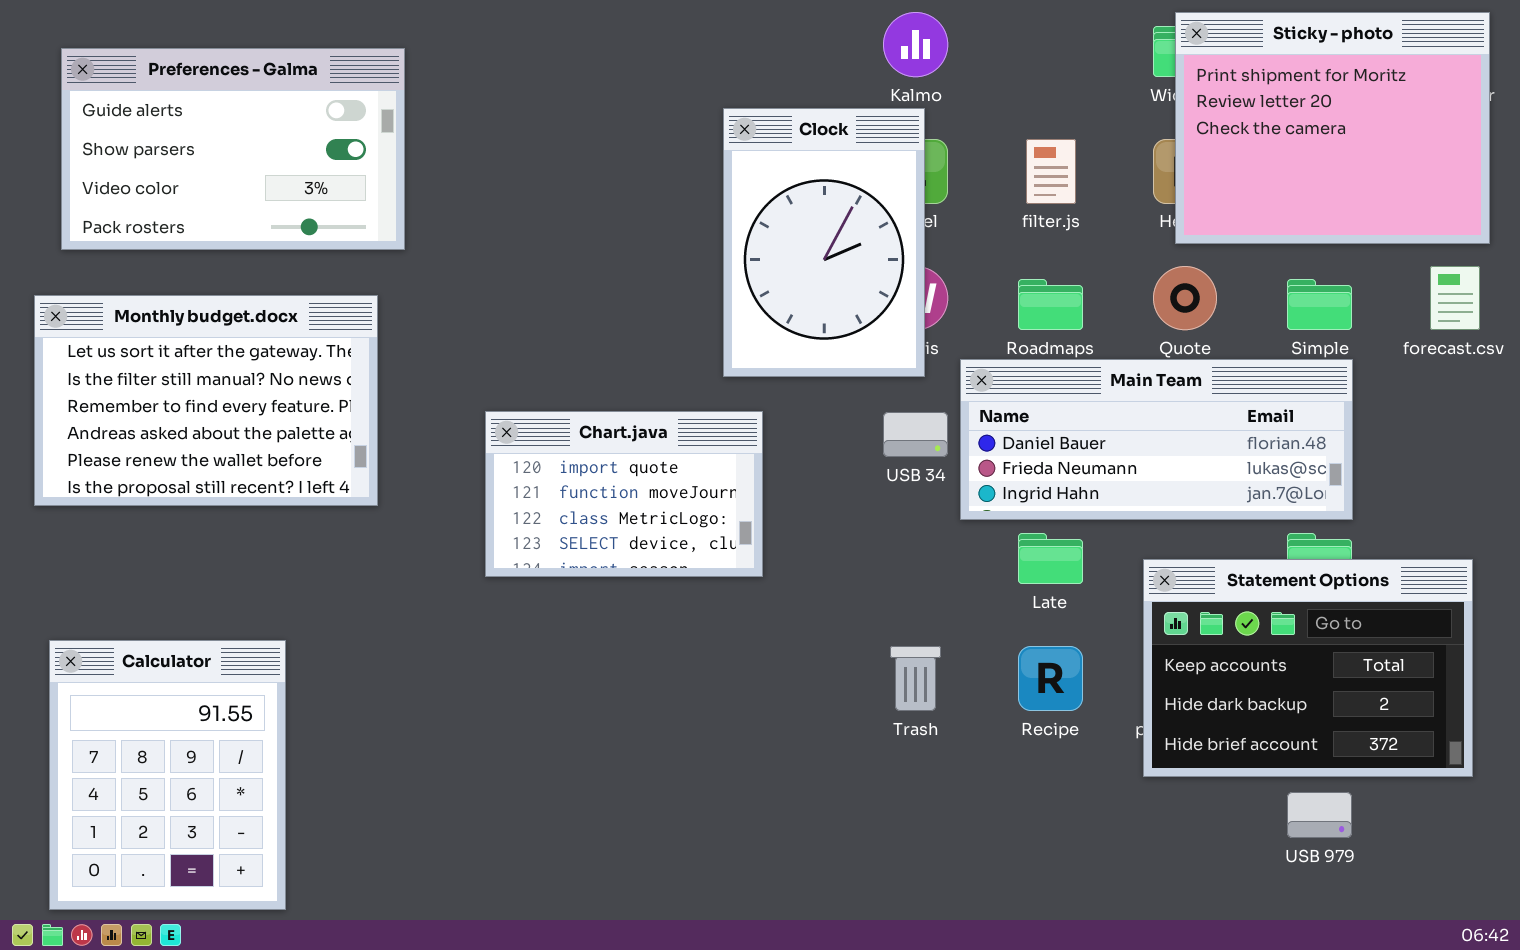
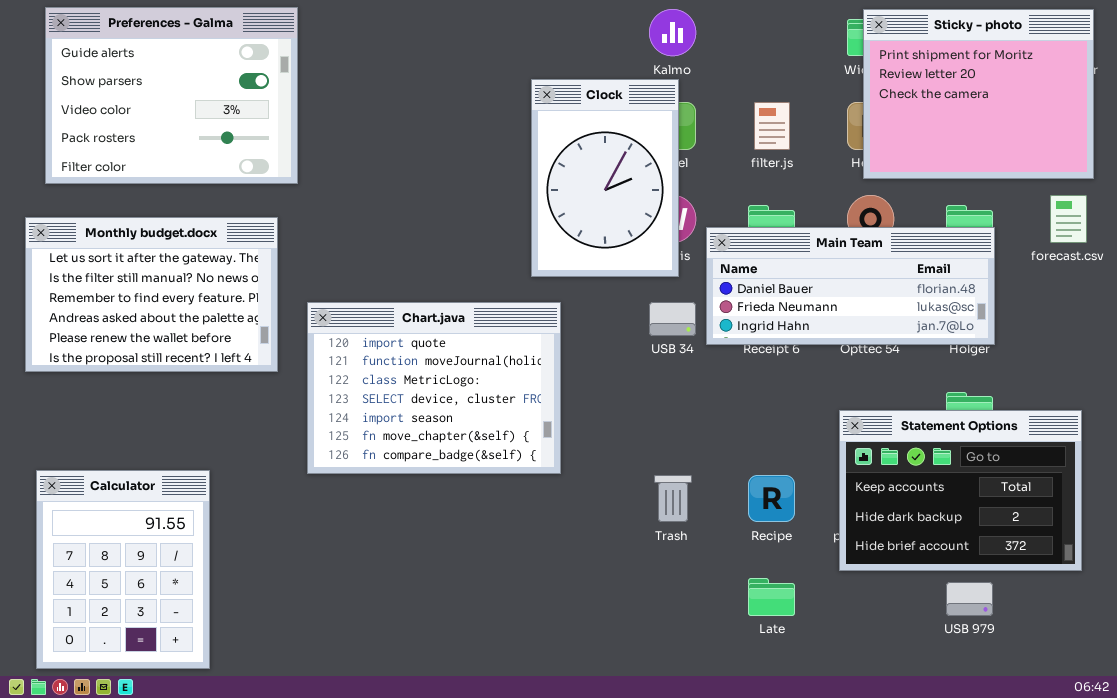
Preferences - Galma: [61,48,405,250] -> [45,7,298,184], resized
Main Team: [960,359,1353,520] -> [706,227,995,345], moved
Chart.java: [485,411,763,577] -> [307,302,561,474], resized
Late: [1018,533,1083,584] -> [748,578,795,616], moved

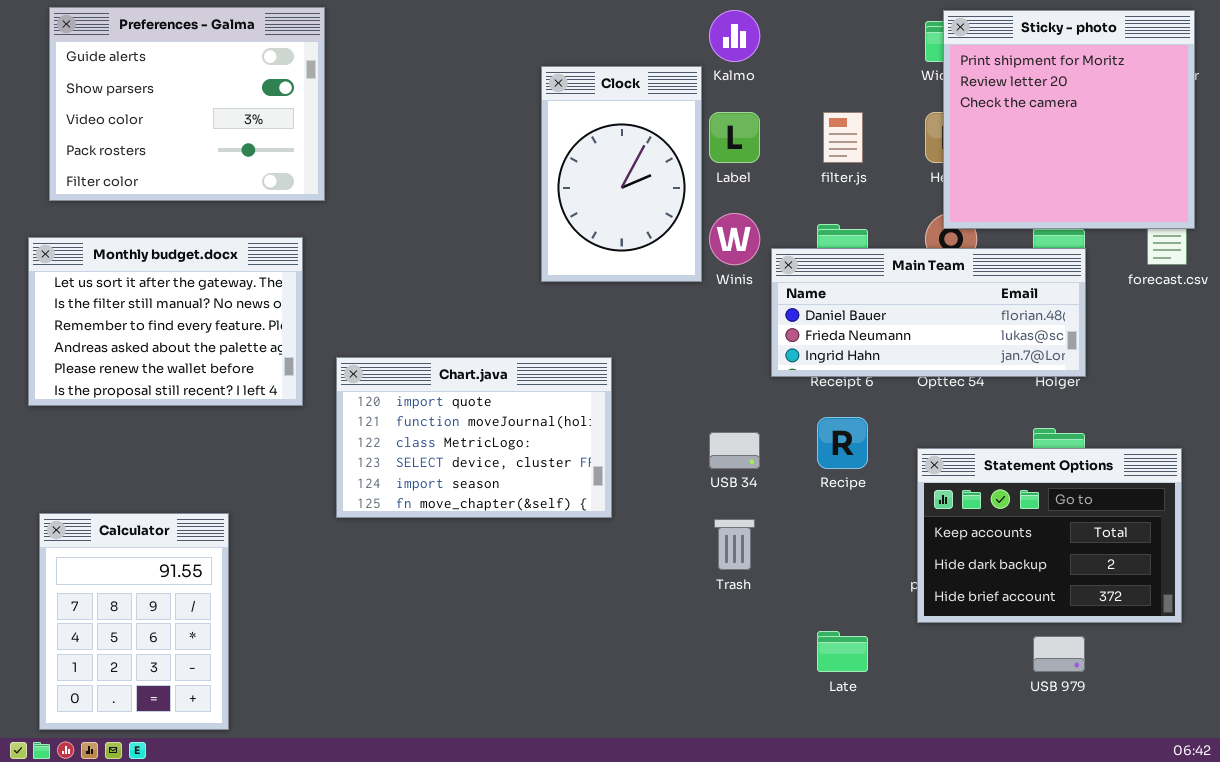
Sticky - photo: [863,9,1094,179] -> [943,10,1195,229], resized
Clock: [531,79,679,277] -> [541,66,702,282], moved
Chart.java: [307,302,561,474] -> [336,357,612,518], resized
USB 34: [649,302,696,336] -> [709,432,760,469], moved
Recipe: [748,475,795,522] -> [817,417,868,469], moved

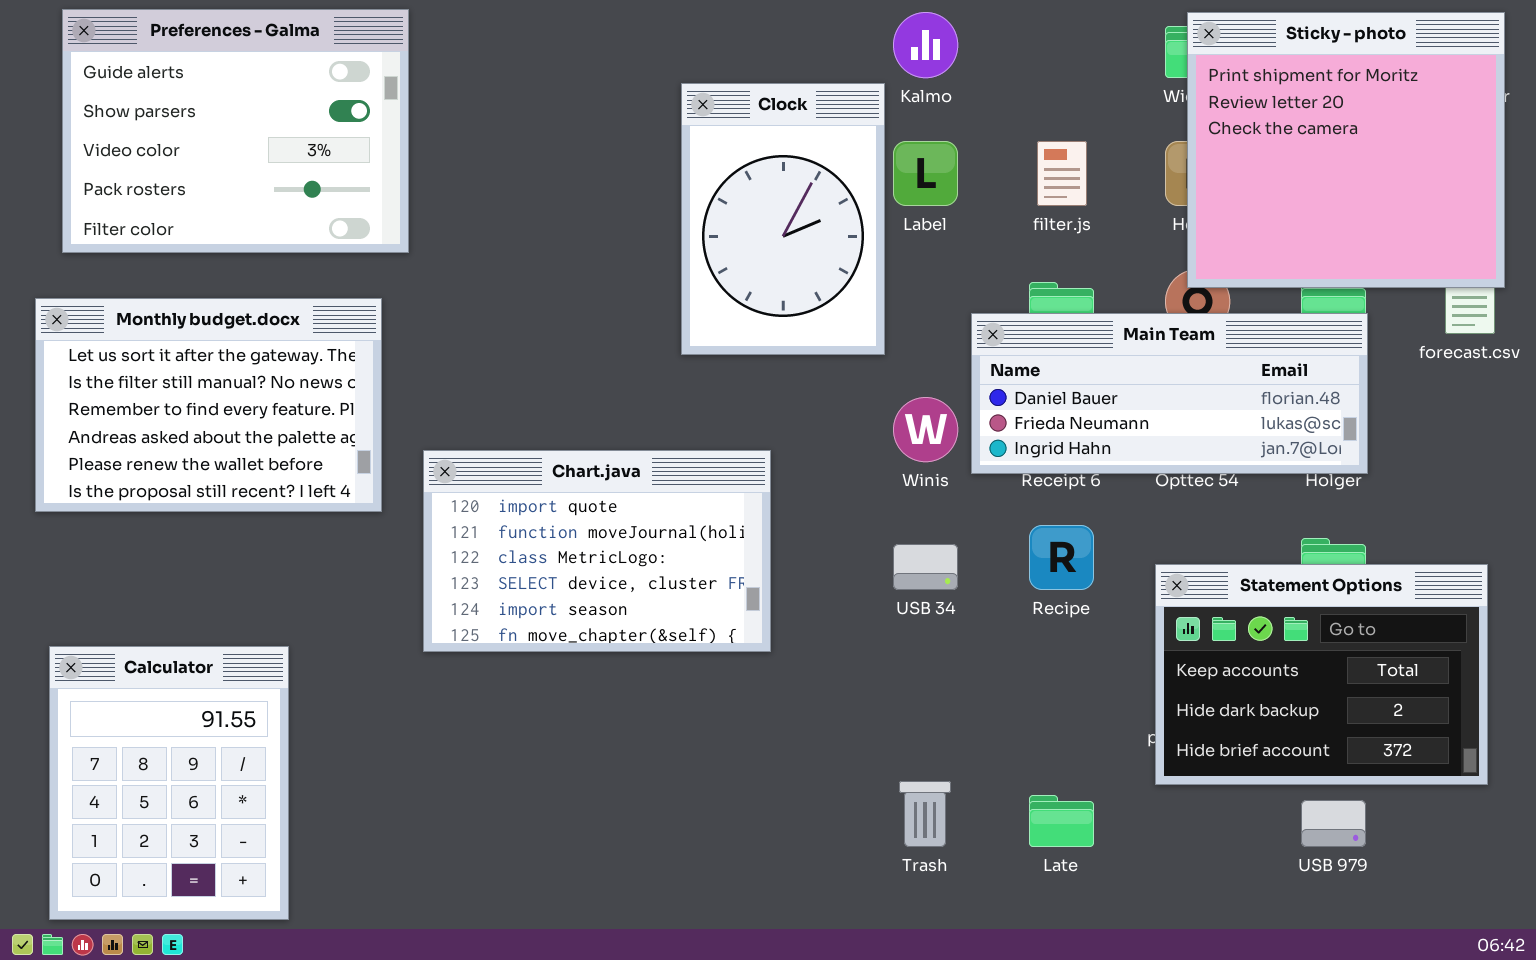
Winis: [709,213,760,265] -> [893,397,958,462], moved
Trash: [714,519,755,570] -> [899,781,951,847], moved

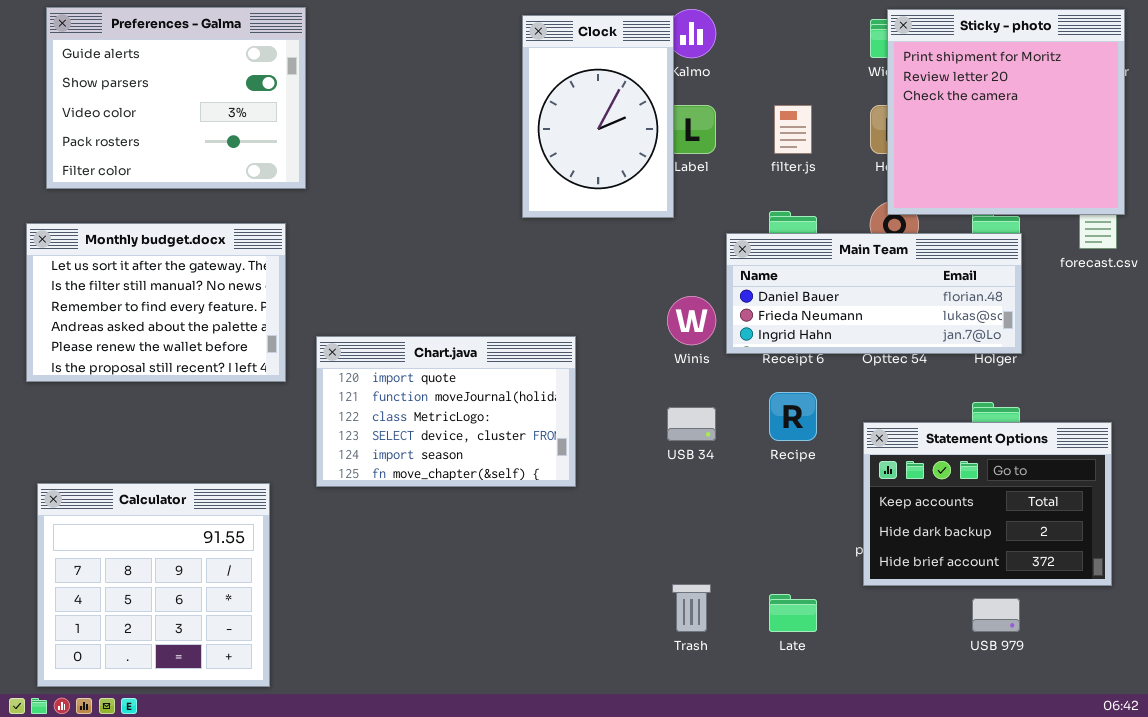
Clock: [681,83,885,355] -> [522,15,674,218], moved
Calculator: [49,646,289,920] -> [37,483,270,687], resized

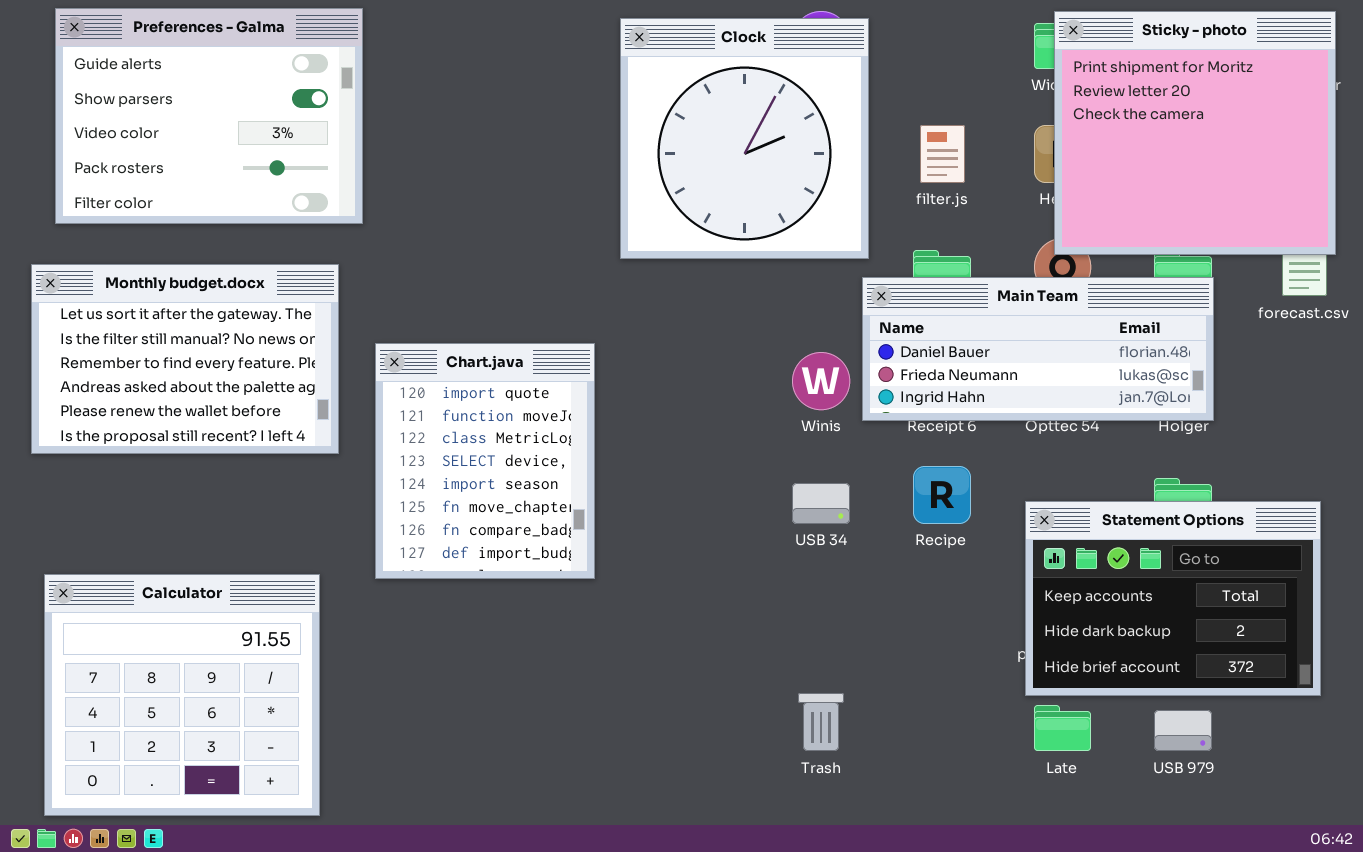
Clock: [522,15,674,218] -> [620,18,869,259], resized
Chart.java: [316,336,576,487] -> [375,343,595,579], resized
Late: [769,594,817,632] -> [1034,705,1091,751], moved

